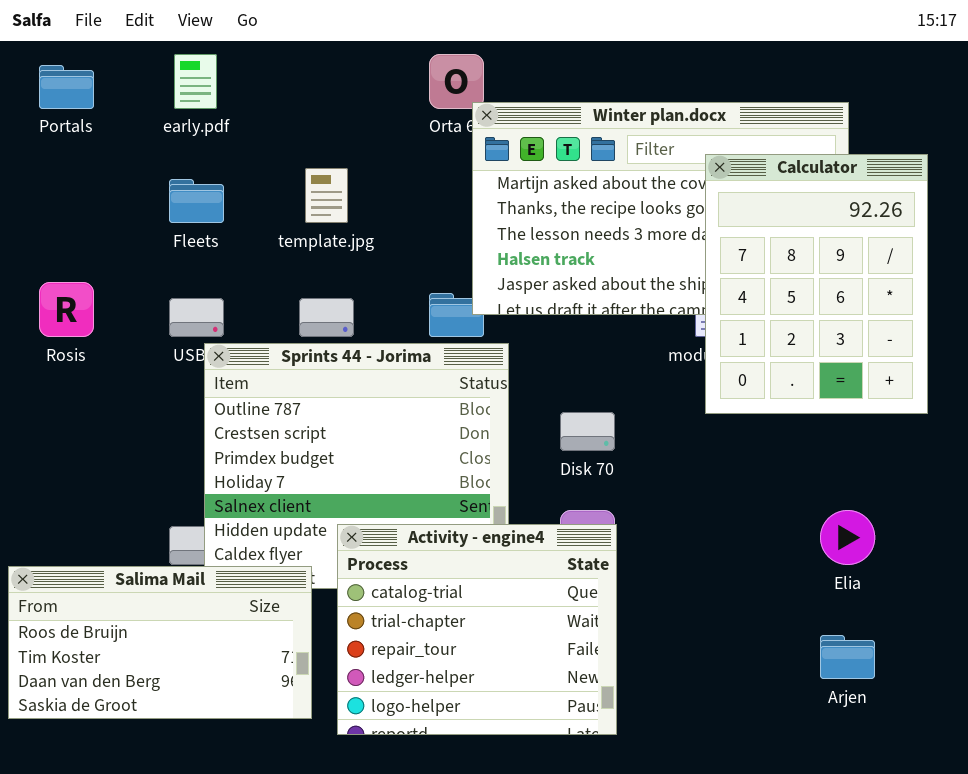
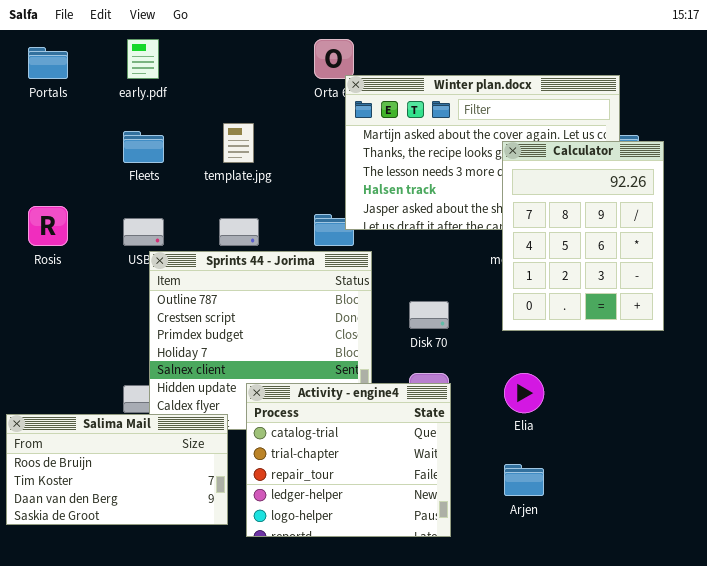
Calculator: [705,154,928,414] -> [502,141,664,331], moved
Elia: [820,510,875,565] -> [504,373,544,413], moved
Arjen: [820,635,875,679] -> [504,464,544,496], moved

